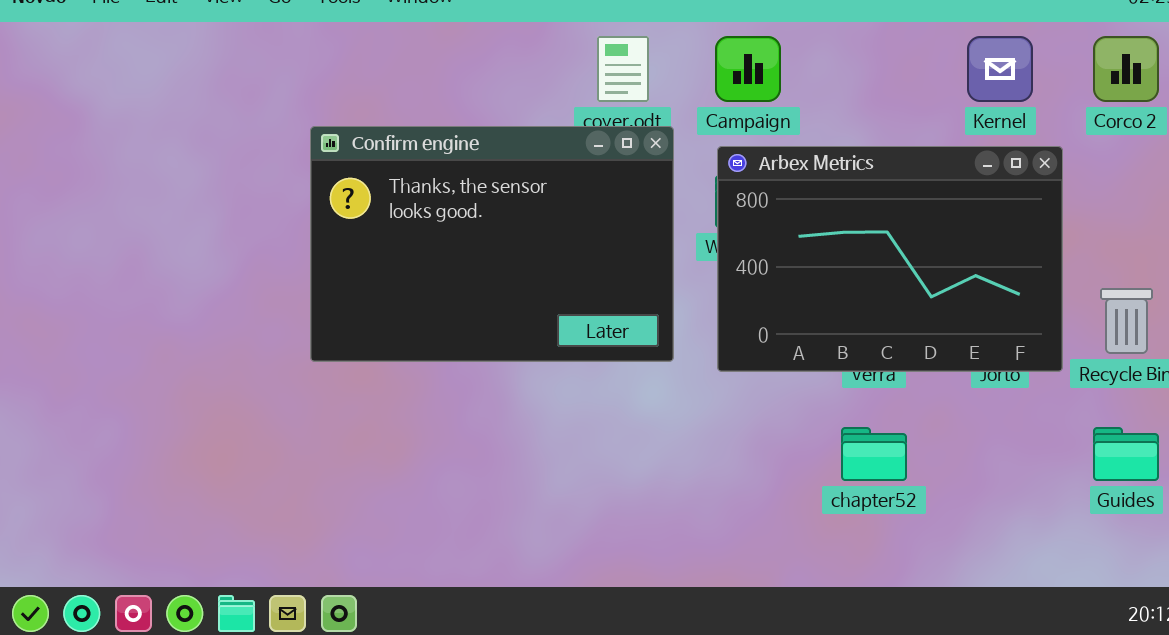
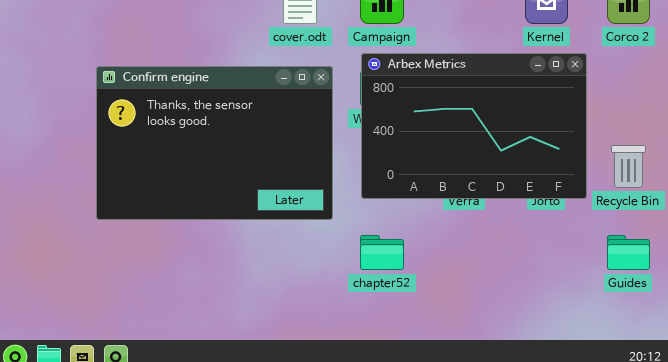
Confirm engine: [310,126,674,362] -> [96,66,333,220], moved
chapter52: [841,427,907,481] -> [360,235,404,270], moved

